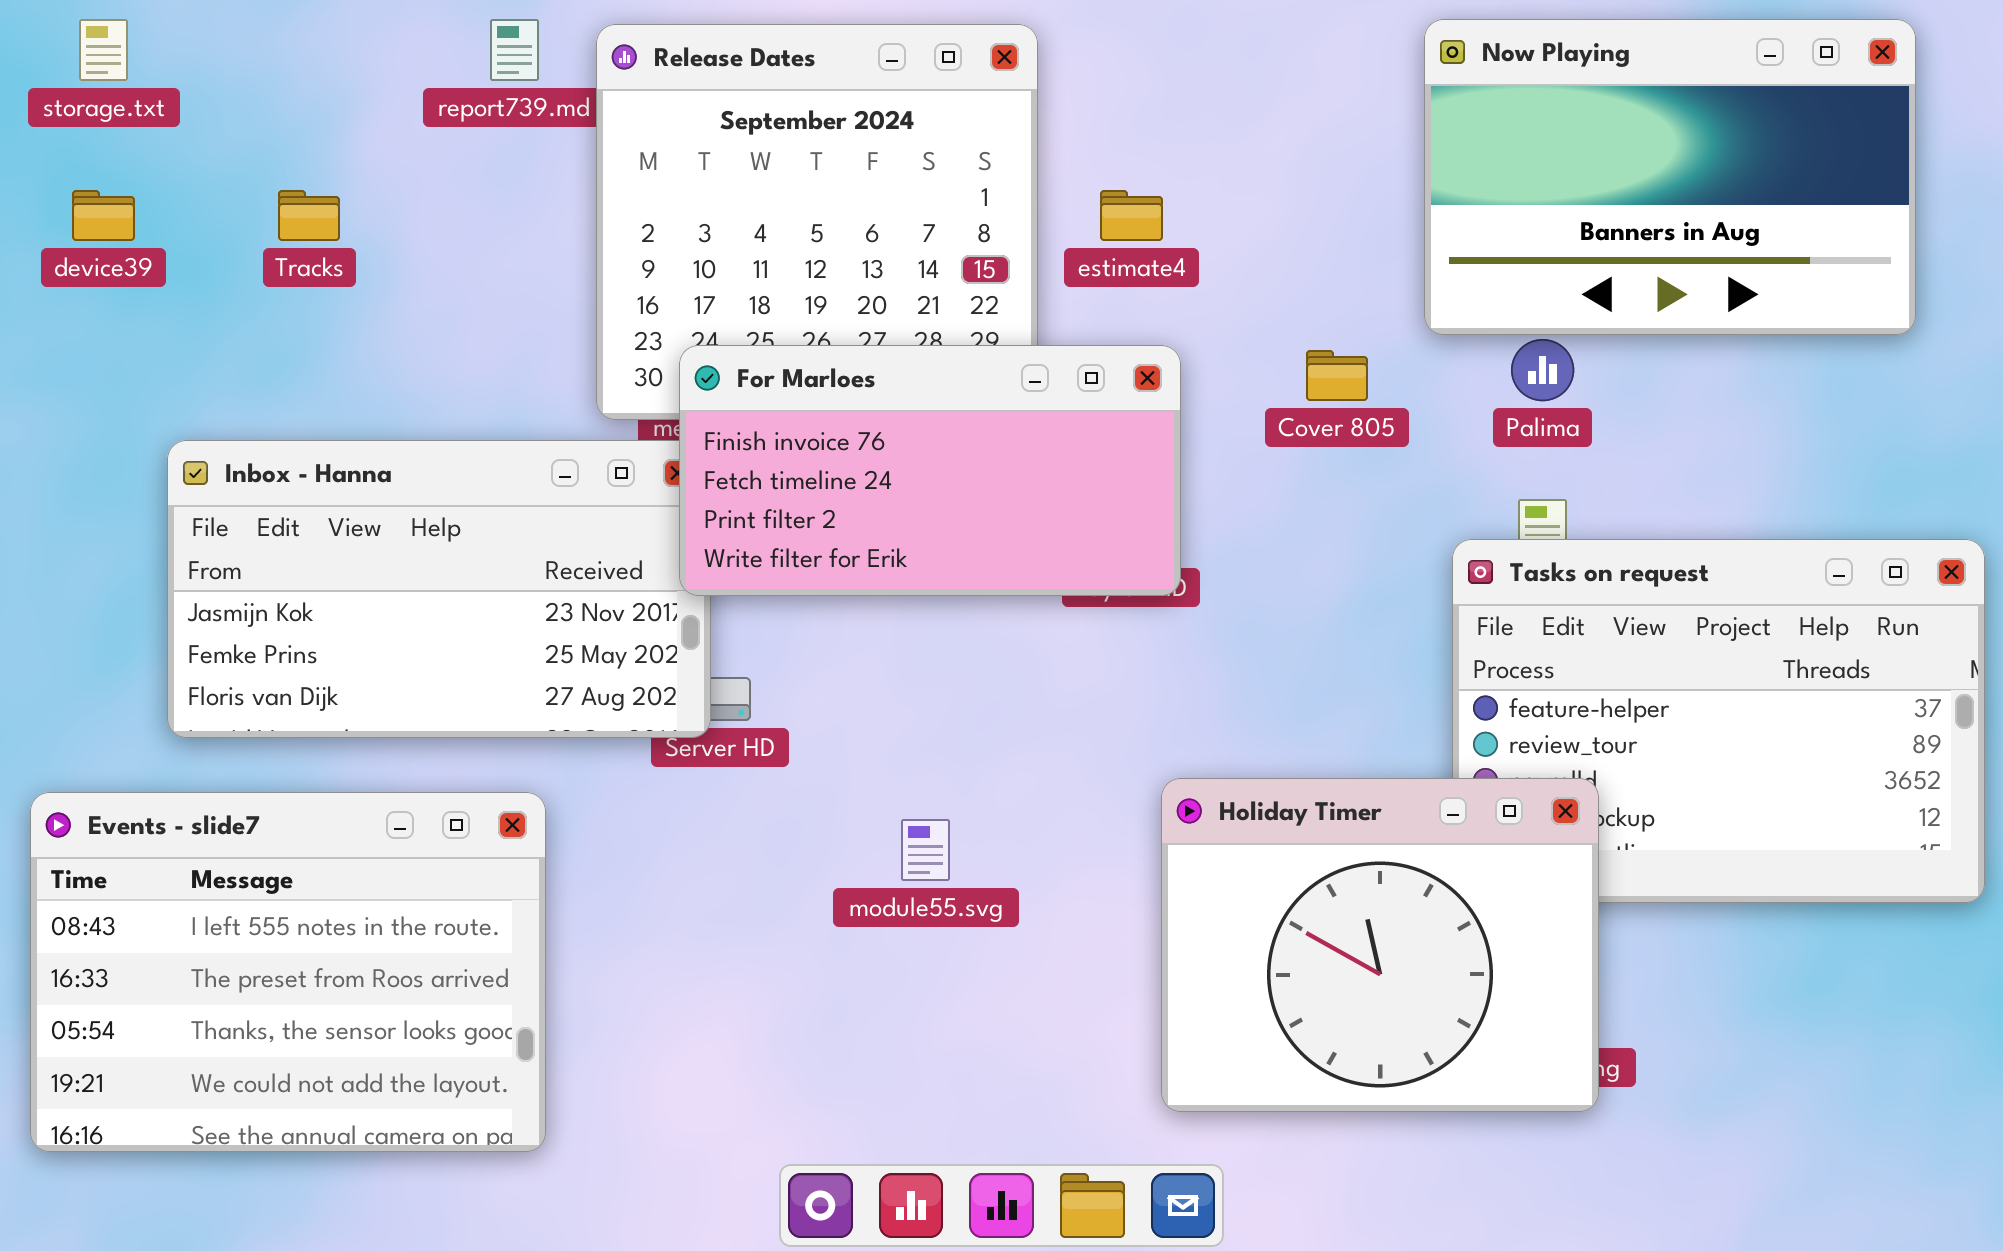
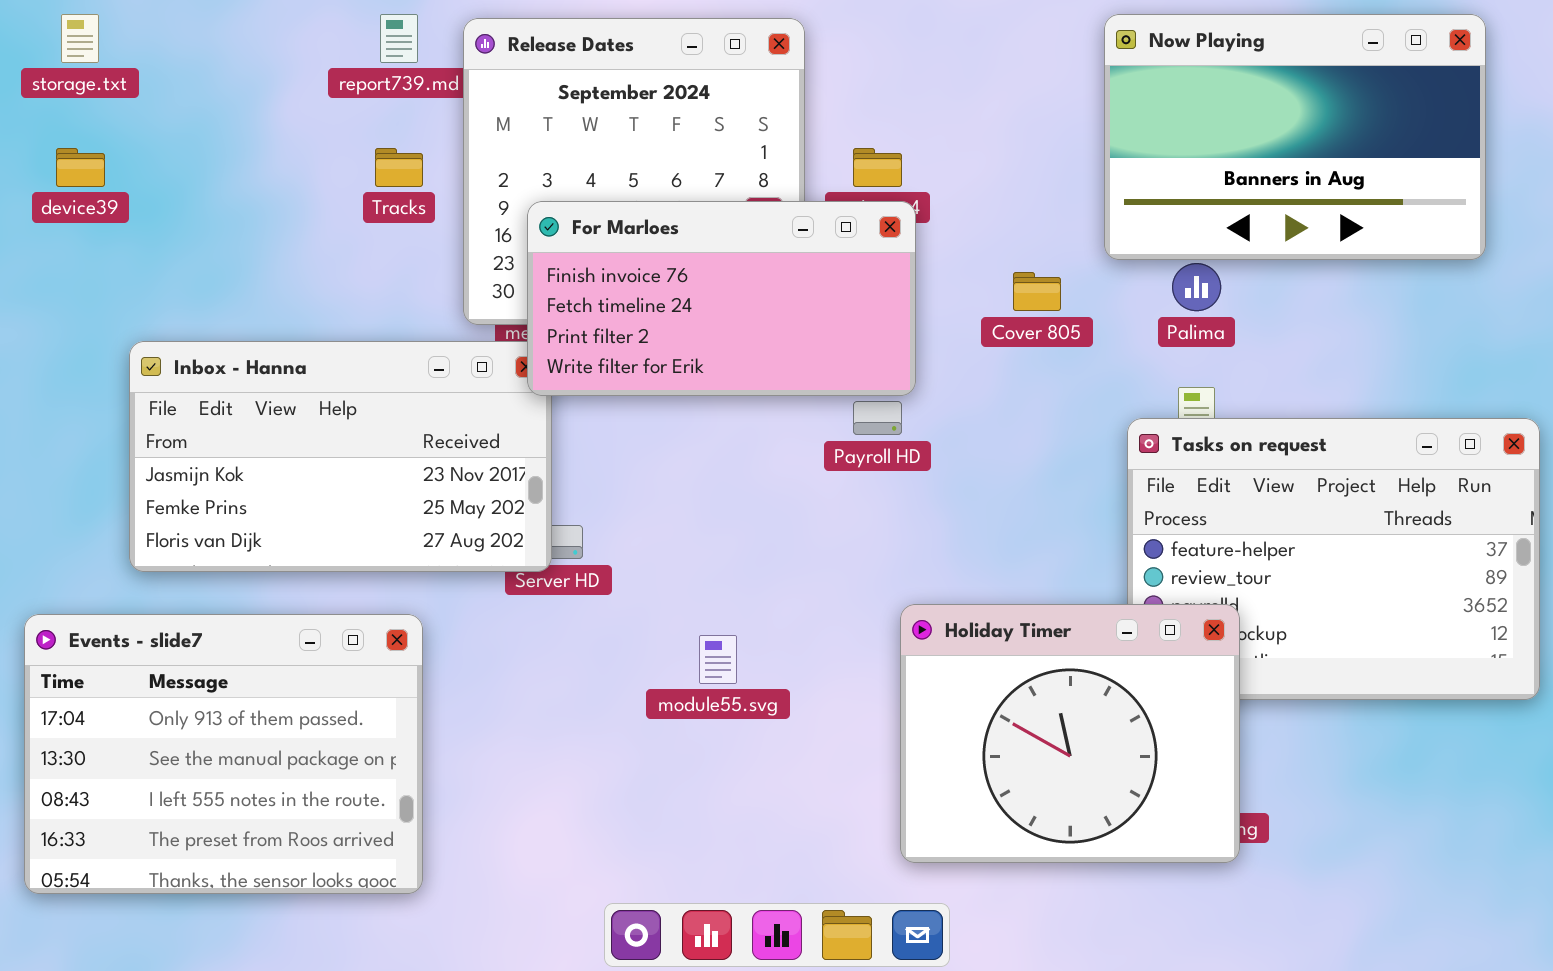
Tracks: [278,190,340,241] -> [375,148,423,187], moved
For Marloes: [679,345,1181,596] -> [527,201,916,396], moved
Events - slide7: [30,792,546,1152] -> [24,614,423,894], scrolled up 2 rows

